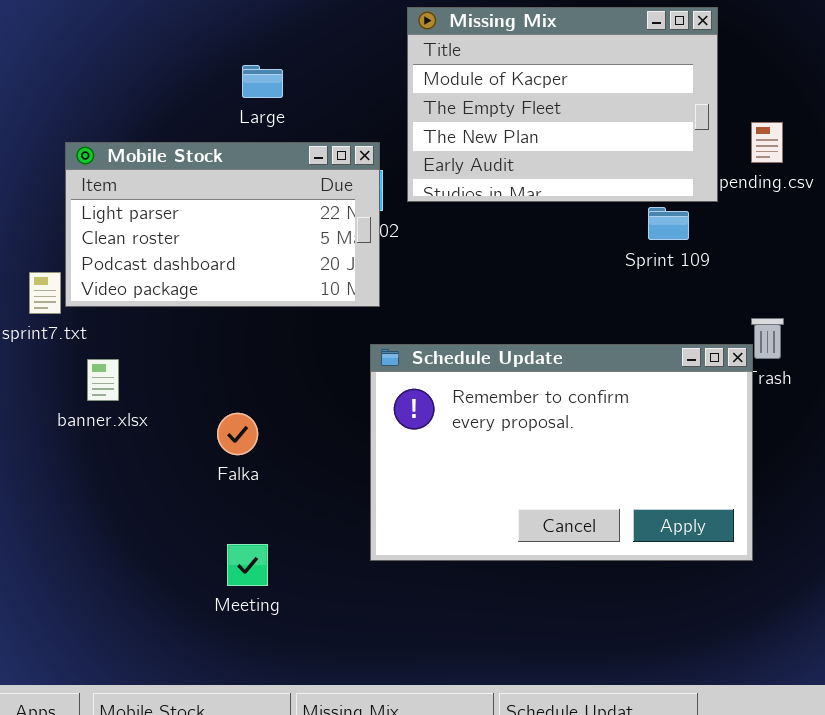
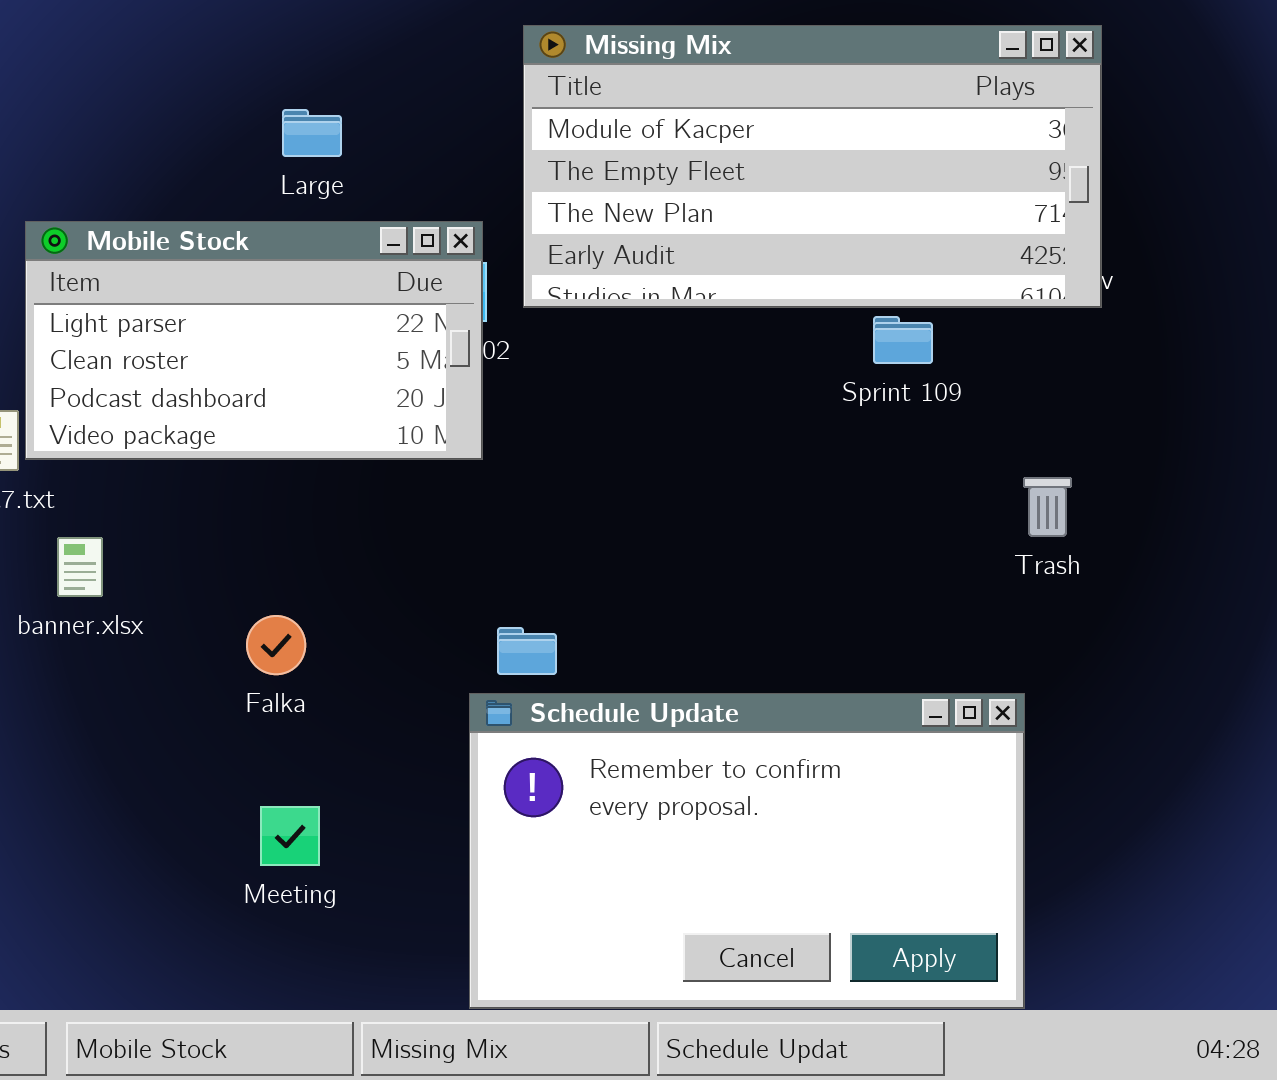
Missing Mix: [407,7,718,202] -> [523,25,1102,308], resized
Schedule Update: [370,344,753,561] -> [469,693,1025,1009], moved

